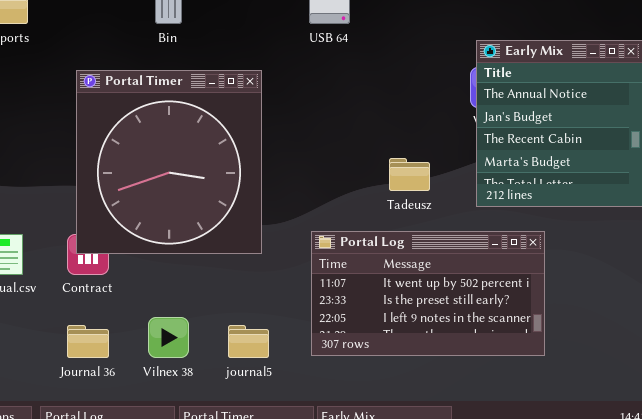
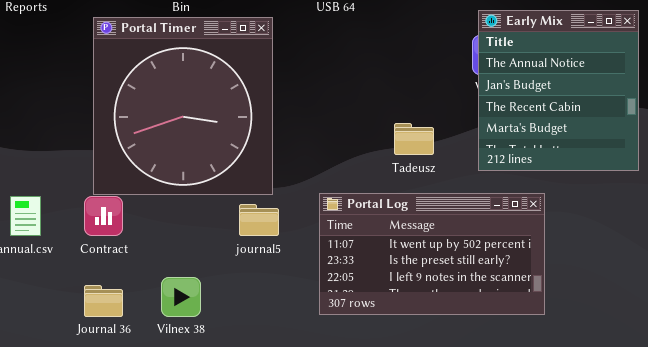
Portal Timer: [76,70,262,254] -> [93,17,273,195], moved
journal5: [228,325,269,358] -> [239,204,279,236], moved

